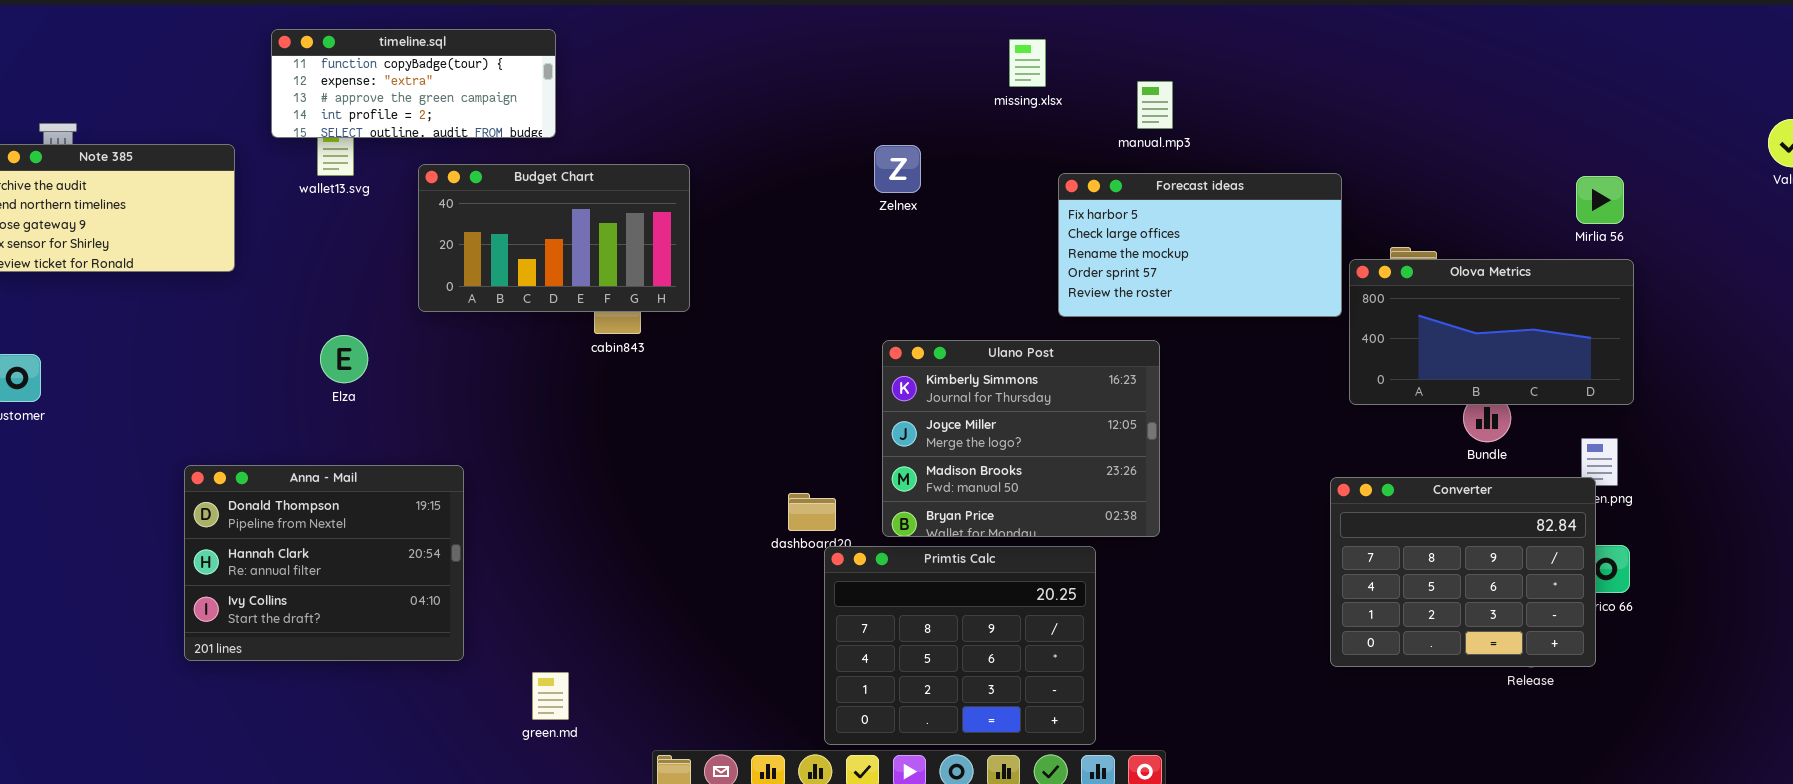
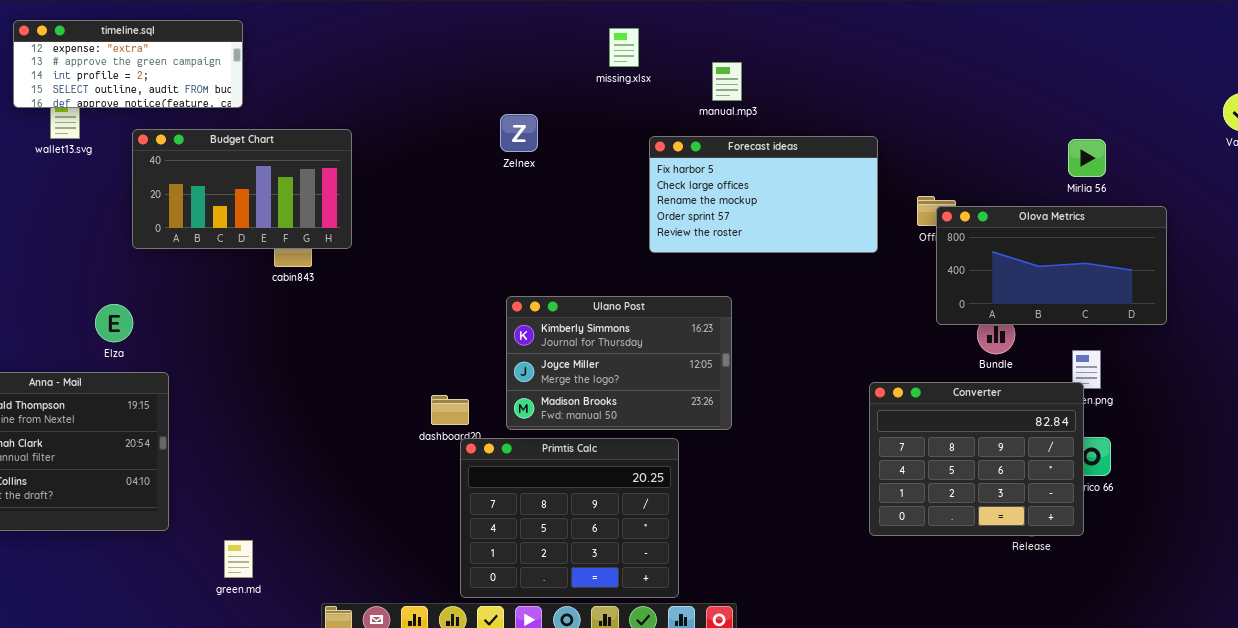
timeline.sql: [271,29,556,138] -> [13,20,243,108], scrolled down 1 row
Olova Metrics: [1349,259,1634,405] -> [936,206,1167,325], moved
Elza: [320,335,368,383] -> [95,304,133,342], moved
Ulano Post: [882,340,1160,537] -> [506,296,732,430], resized

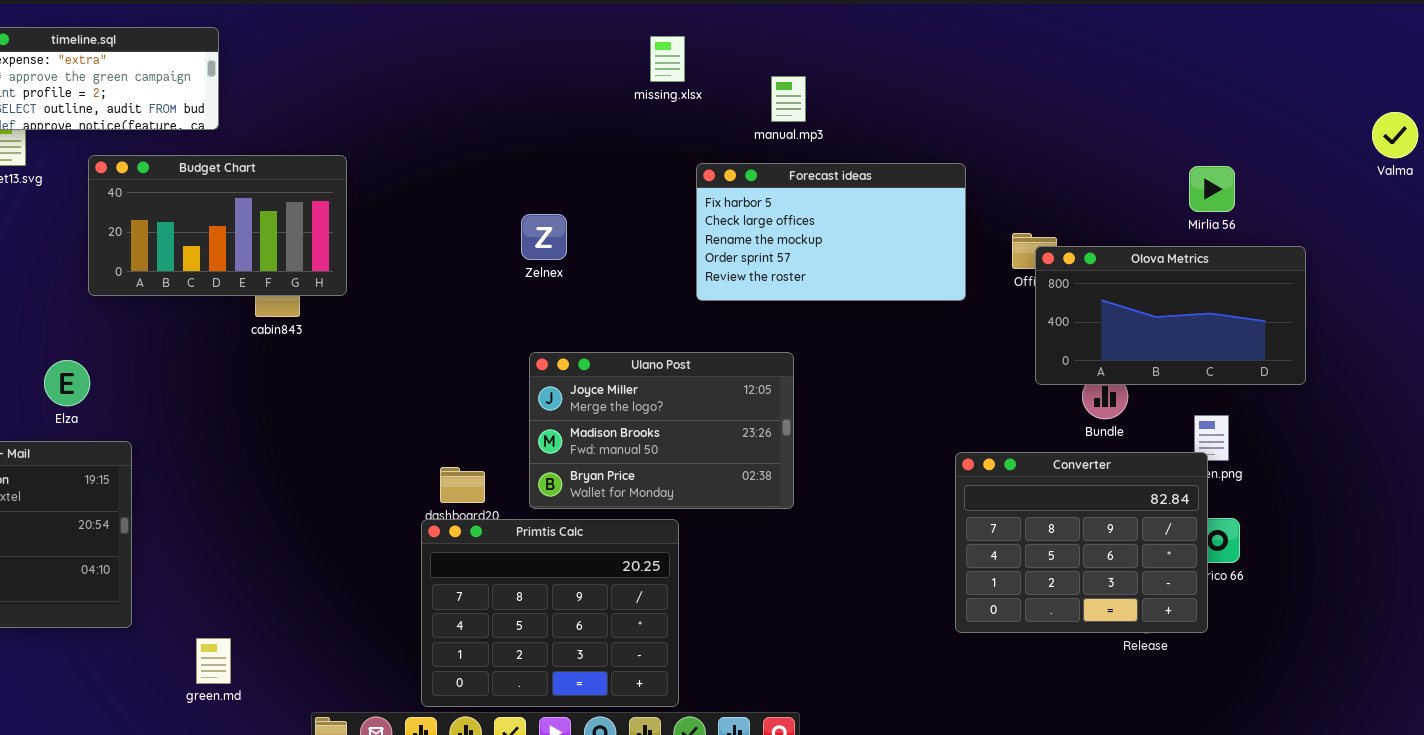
Zelnex: [500,114,538,152] -> [521,214,567,260], moved
Ulano Post: [506,296,732,430] -> [529,352,794,509], scrolled down 1 row
Primtis Calc: [460,438,679,598] -> [421,519,679,707], moved

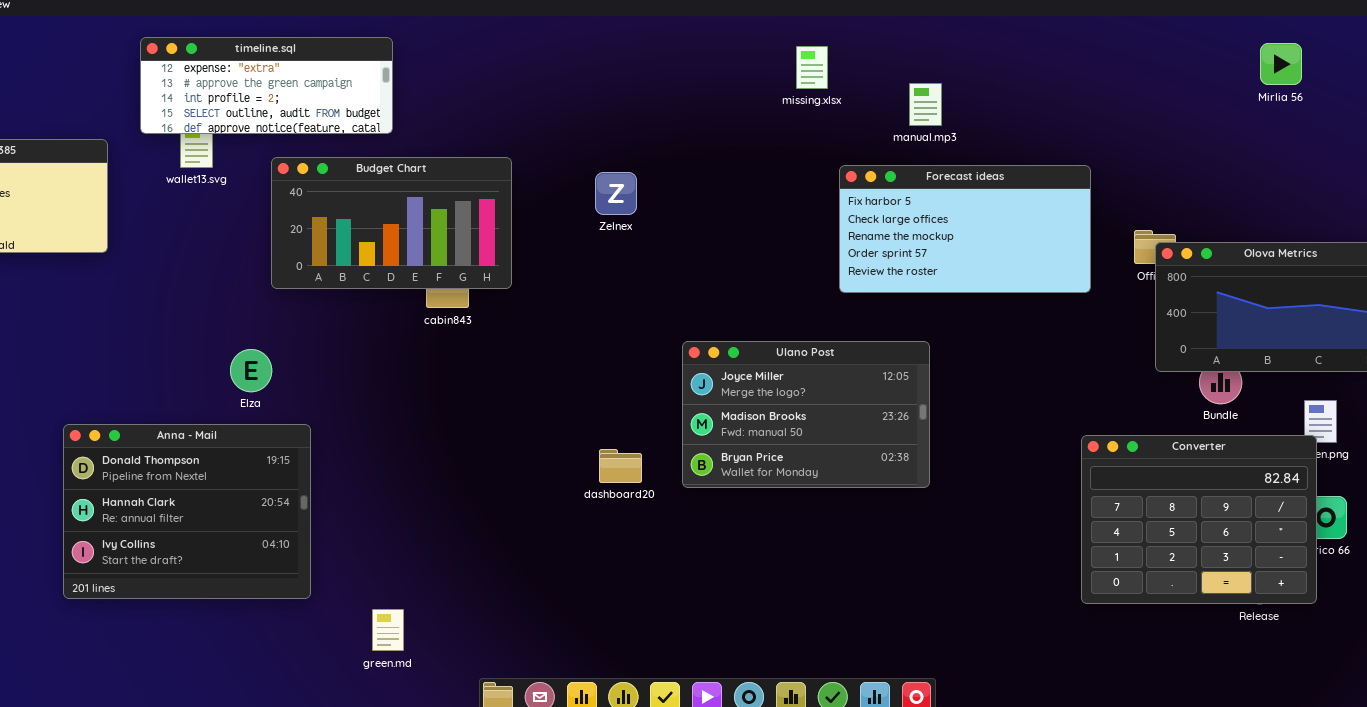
Mirlia 56: [1189,166,1235,212] -> [1260,43,1302,85], moved
Zelnex: [521,214,567,260] -> [595,172,637,215], moved
Primtis Calc: [421,519,679,707] -> none, closed

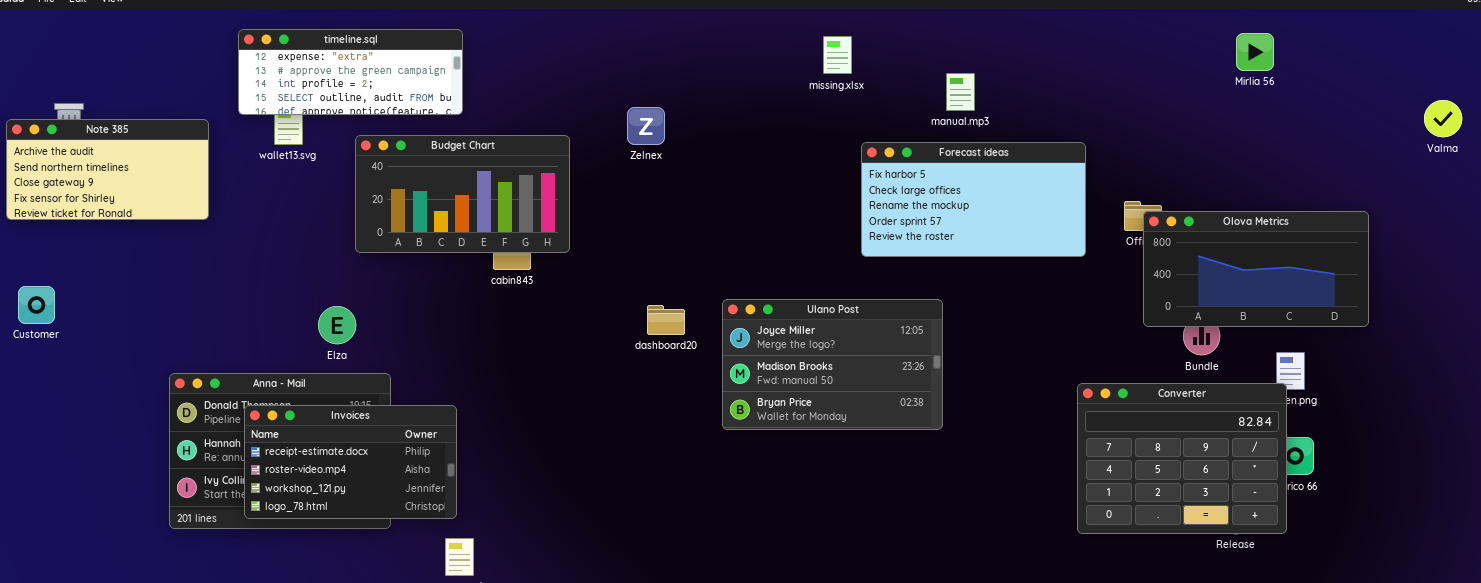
manual.mp3: [909,83,942,126] -> [946,73,975,111], moved
Zelnex: [595,172,637,215] -> [627,107,665,145], moved
dashboard20: [599,449,642,483] -> [647,305,685,335], moved
Invoices: none -> [244,405,457,519], opened

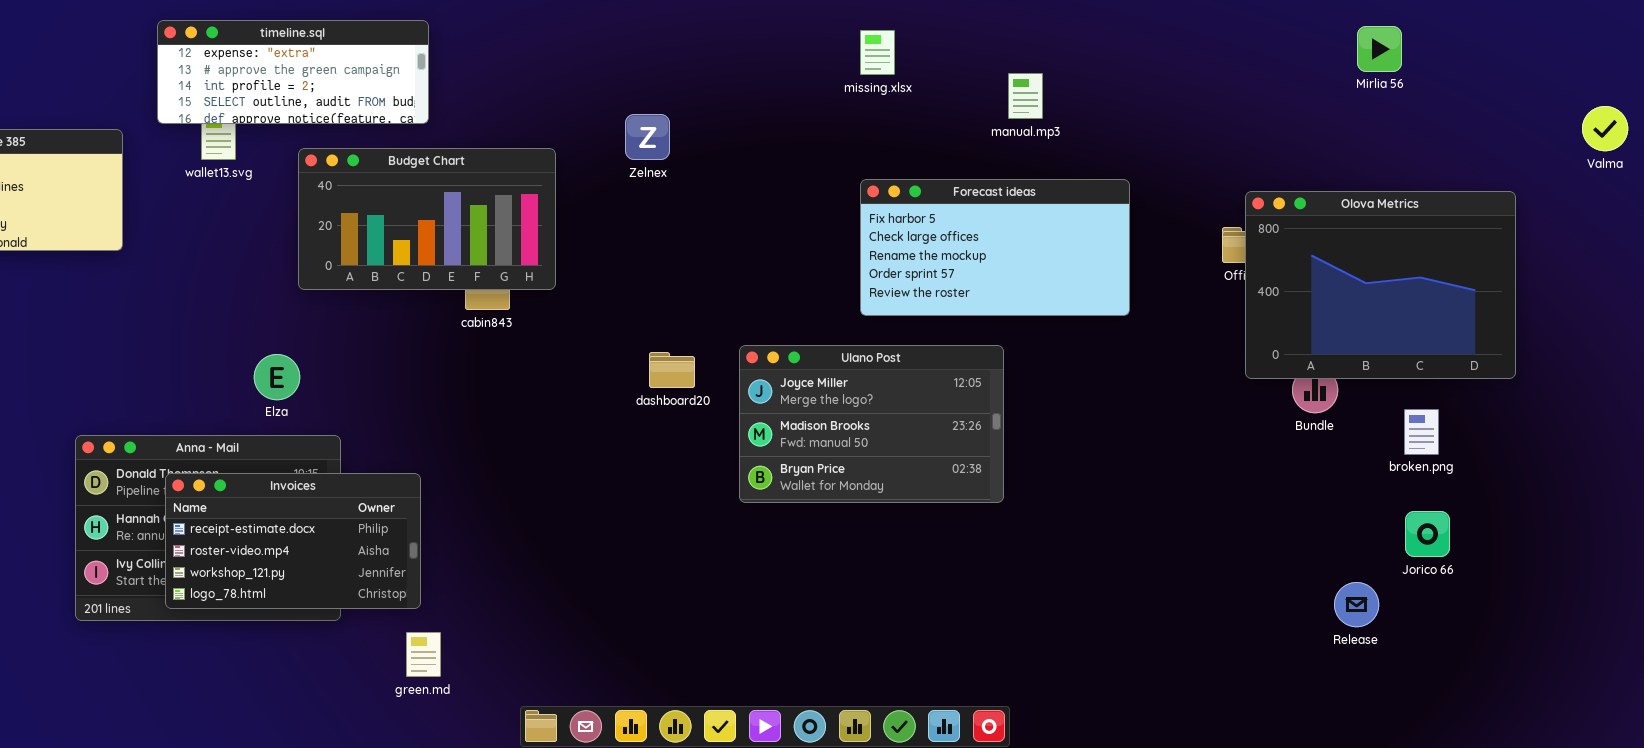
Forecast ideas: [861,142,1086,257] -> [860,179,1130,316], moved
Olova Metrics: [1143,211,1369,327] -> [1245,191,1516,379], resized
Converter: [1077,383,1287,534] -> none, closed

